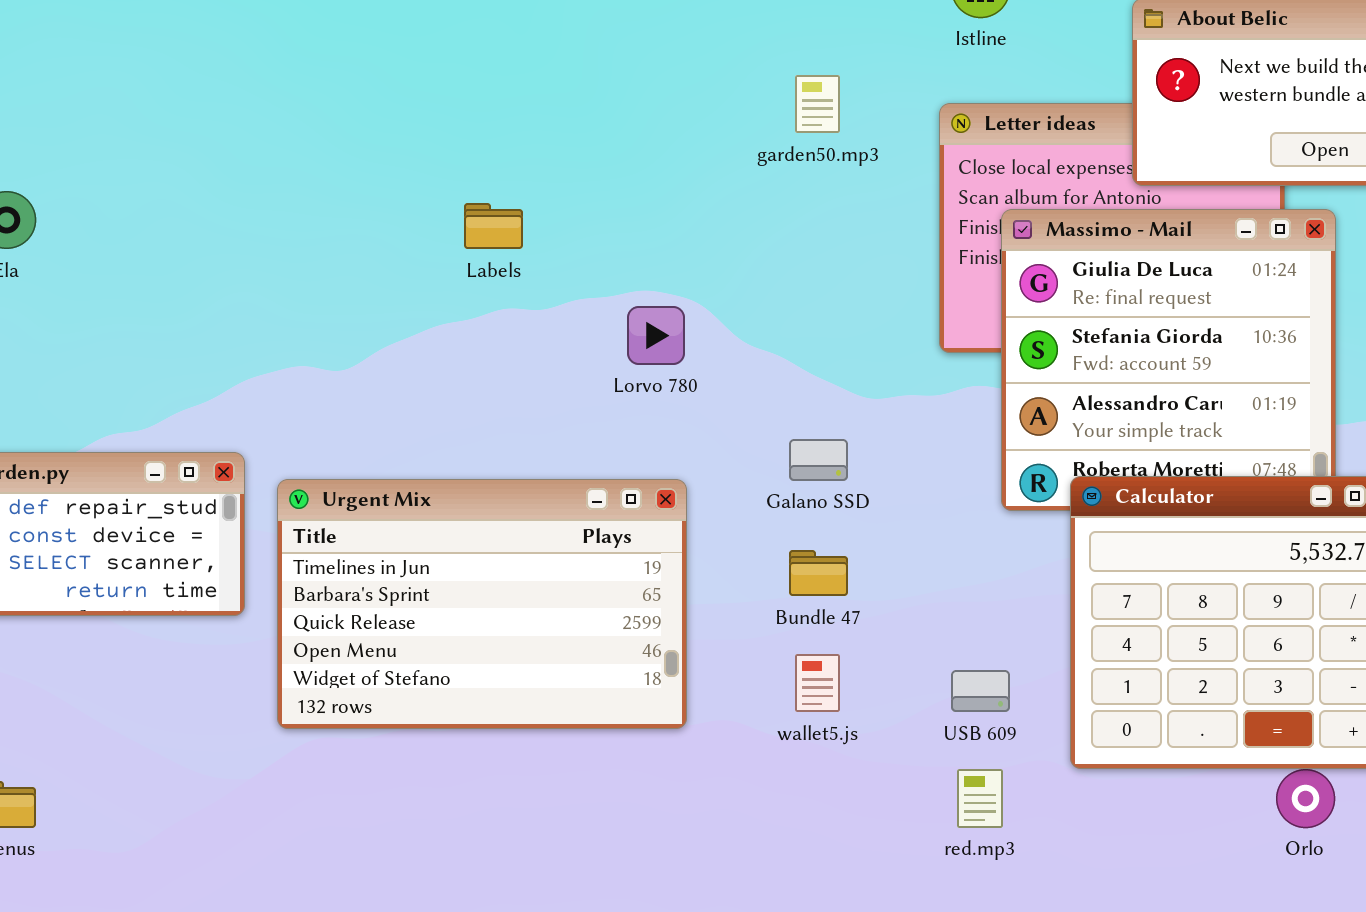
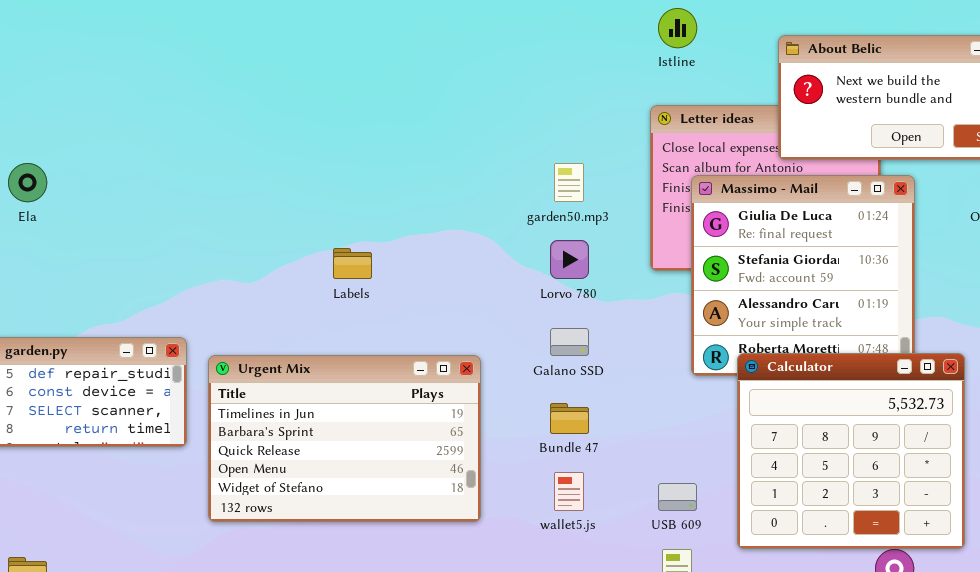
garden50.mp3: [795,75,840,133] -> [554,163,584,202], moved
Labels: [464,203,523,249] -> [333,248,372,279], moved
Lorvo 780: [627,306,685,365] -> [550,240,589,279], moved

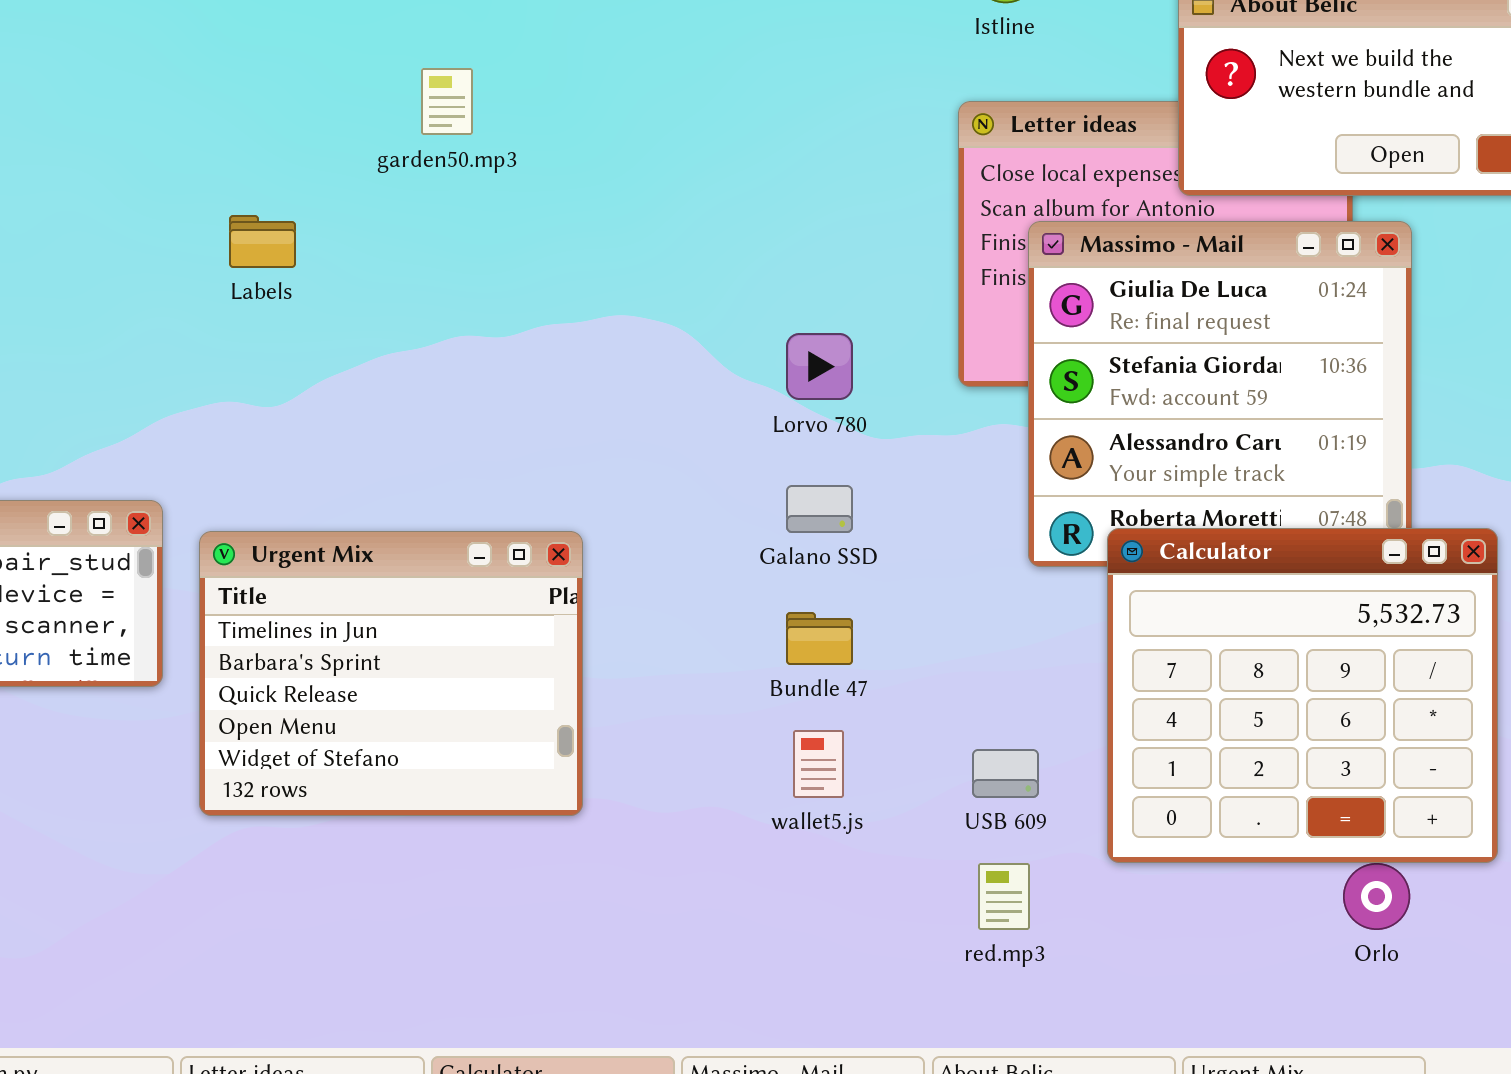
garden50.mp3: [554,163,584,202] -> [421,68,473,135], moved
Labels: [333,248,372,279] -> [229,215,296,268], moved
Urgent Mix: [208,355,481,522] -> [199,531,583,816], resized

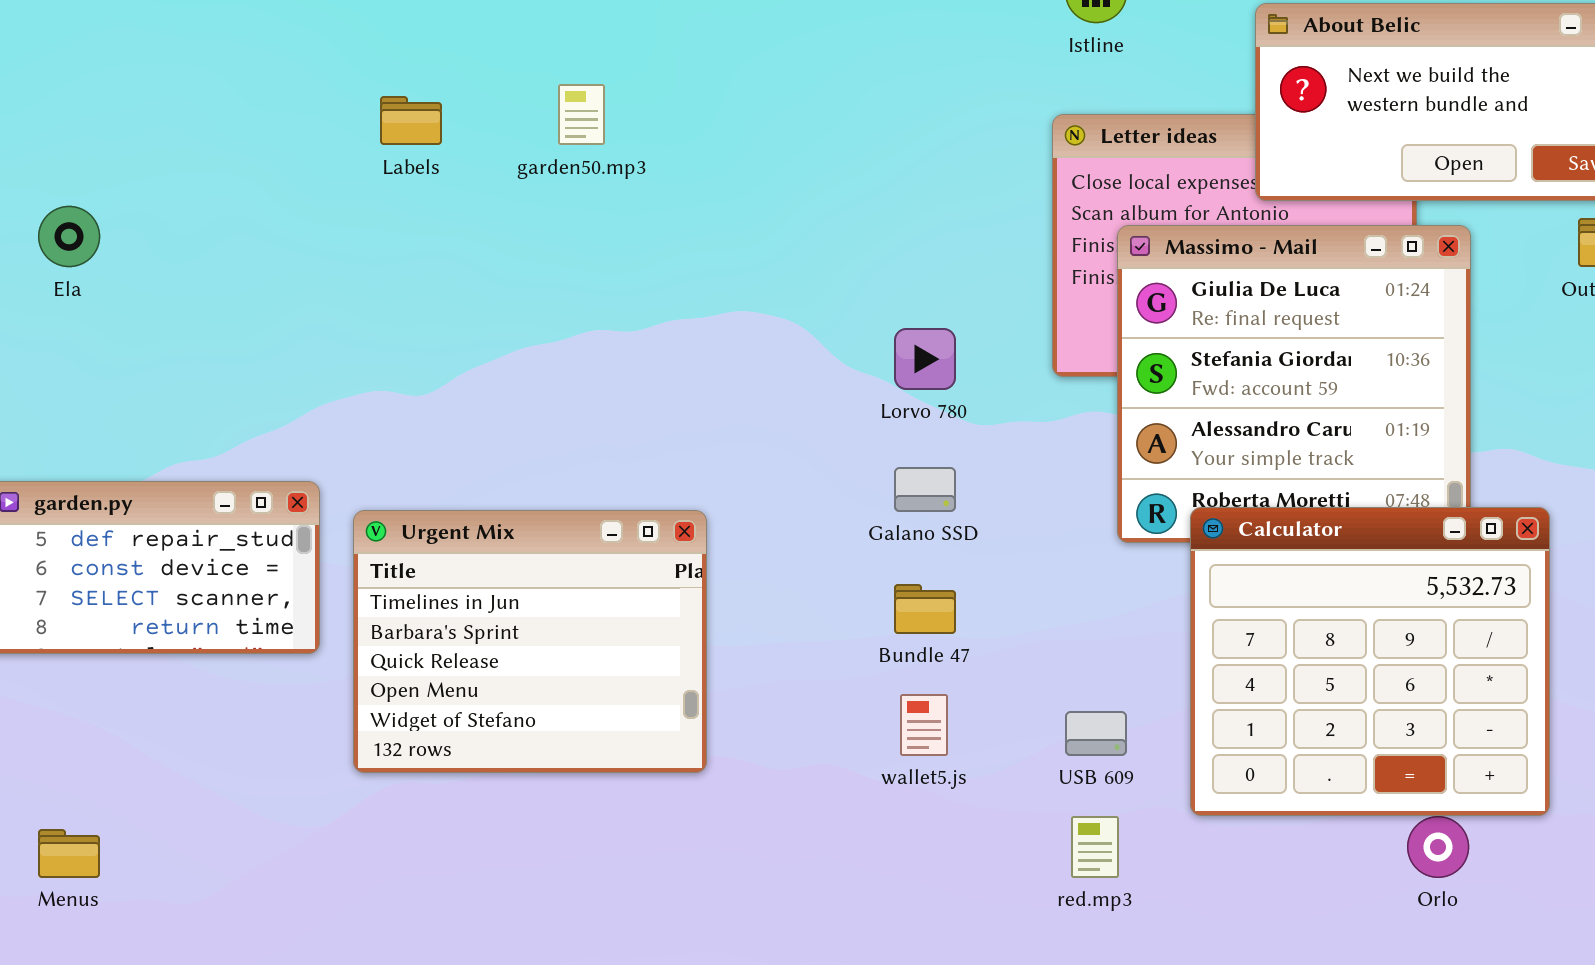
Labels: [229,215,296,268] -> [380,96,442,145], moved

